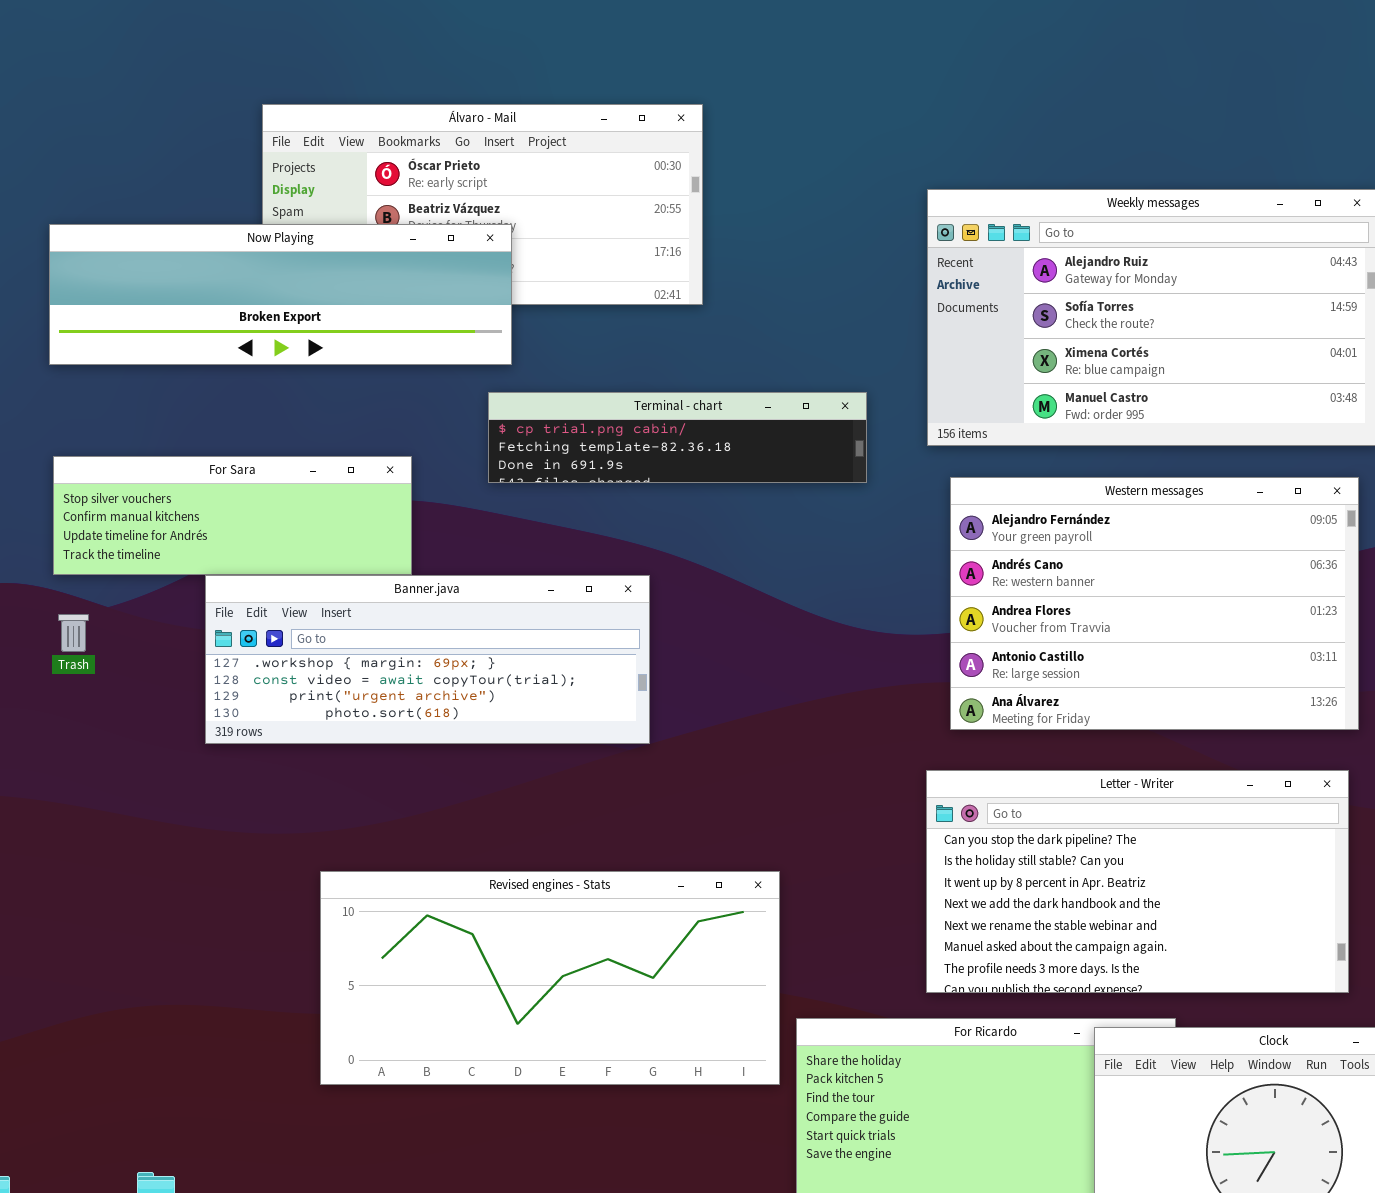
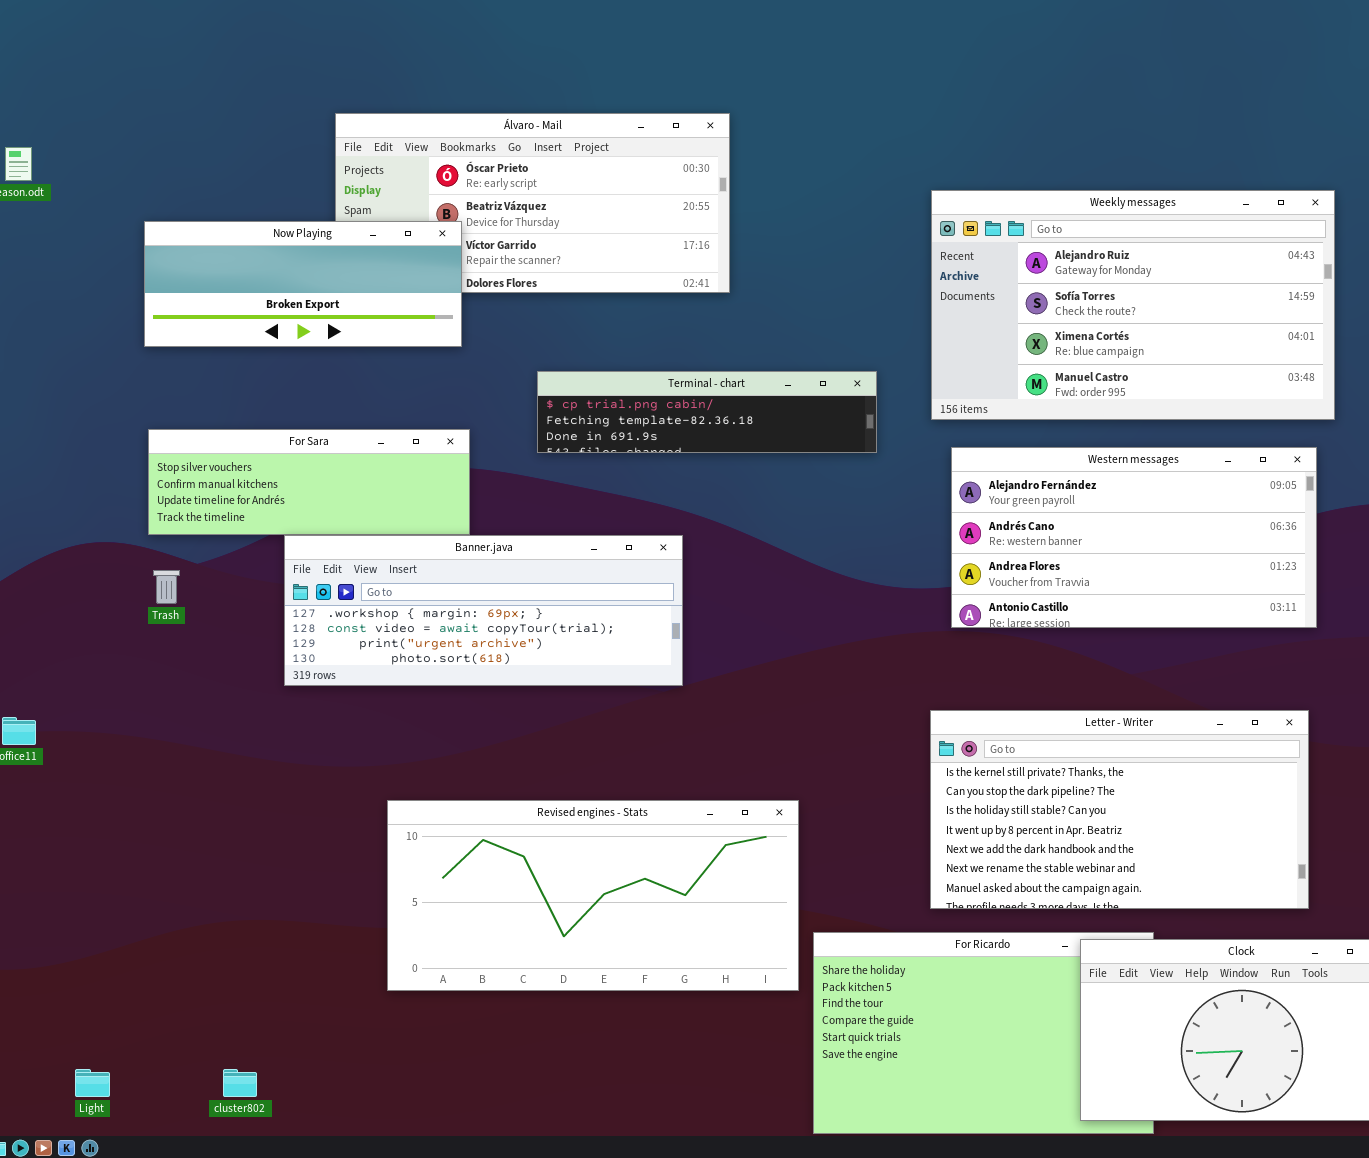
Now Playing: [49,224,512,365] -> [144,221,462,347], resized
Western messages: [950,477,1359,730] -> [951,447,1317,628], resized
Letter - Writer: [926,770,1349,993] -> [930,710,1309,909], scrolled up 1 row

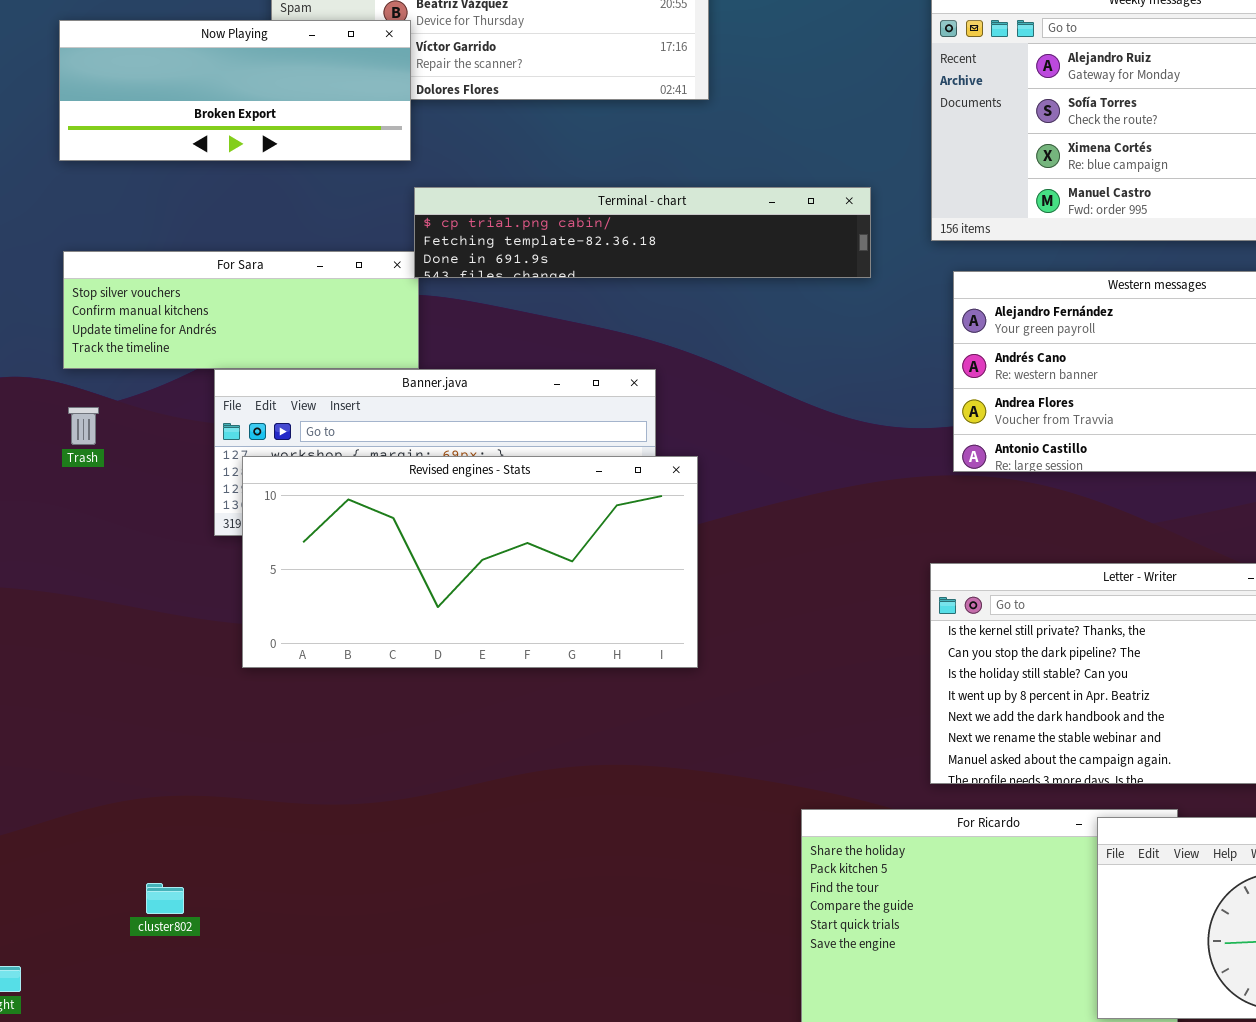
Terminal - chart: [537,371,877,453] -> [414,187,871,278], resized
Revised engines - Stats: [387,800,799,991] -> [242,456,698,668], moved
cluster802: [223,1069,257,1097] -> [146,883,184,914], moved

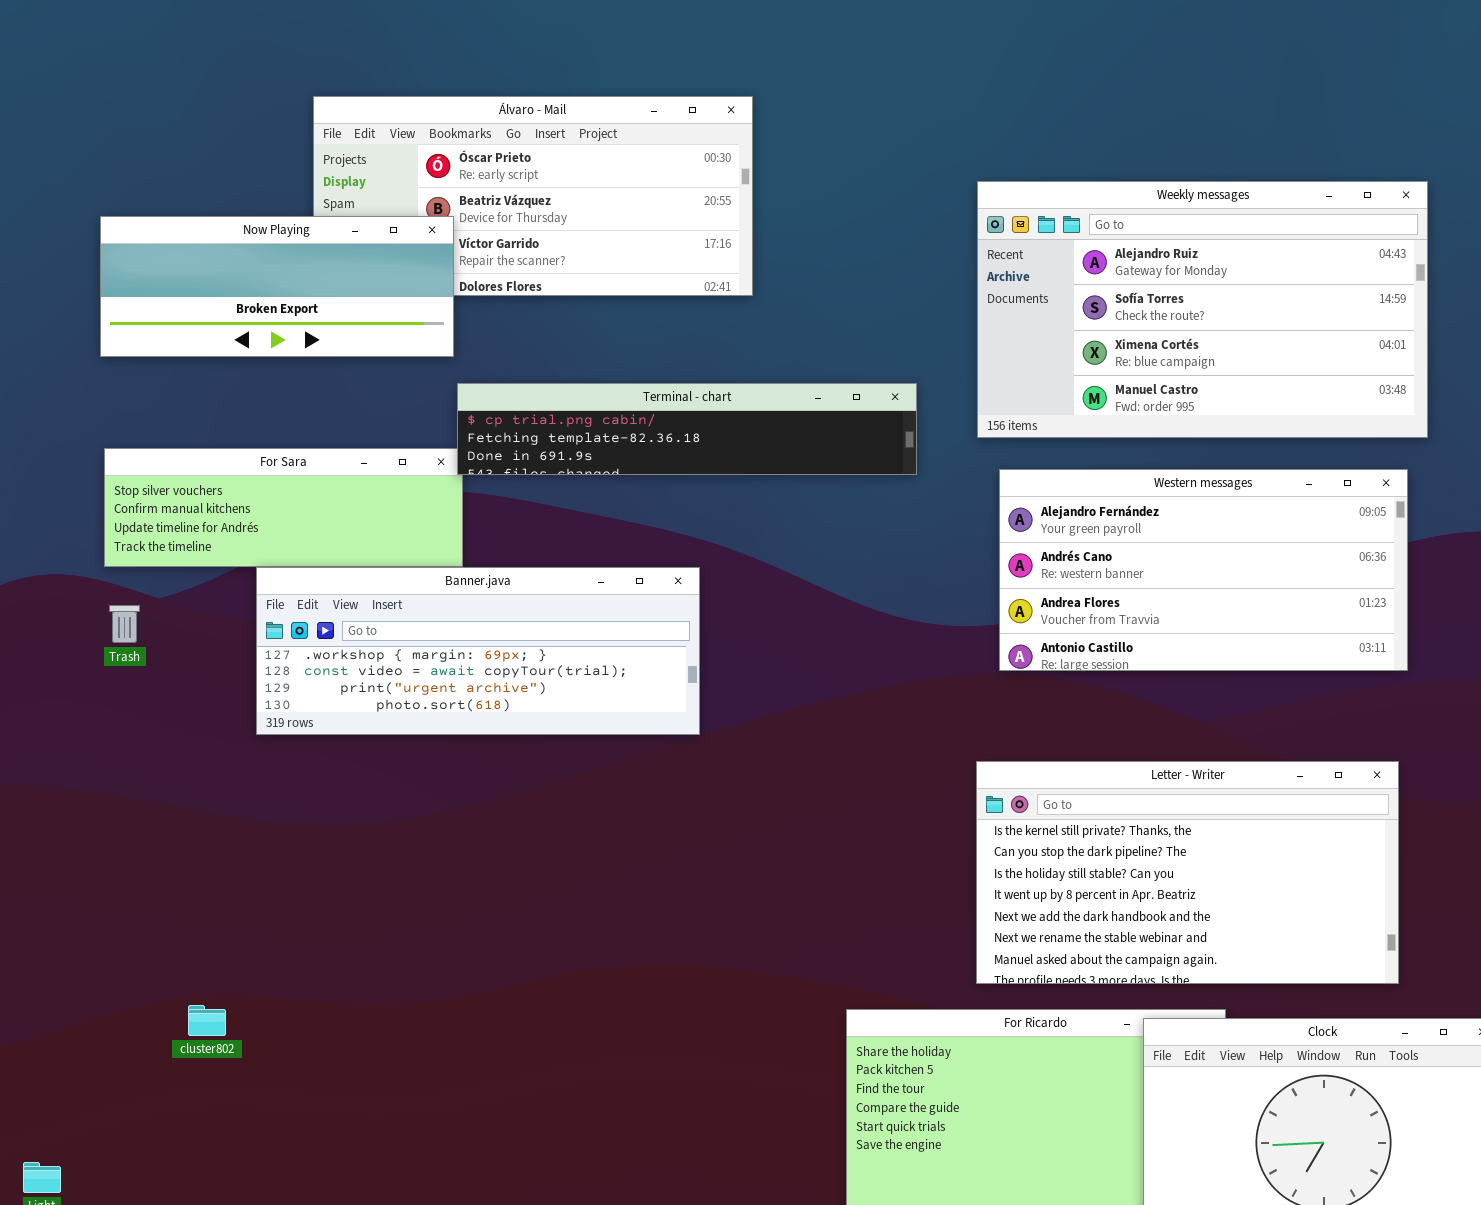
Revised engines - Stats: [242,456,698,668] -> none, closed
cluster802: [146,883,184,914] -> [188,1005,226,1036], moved

